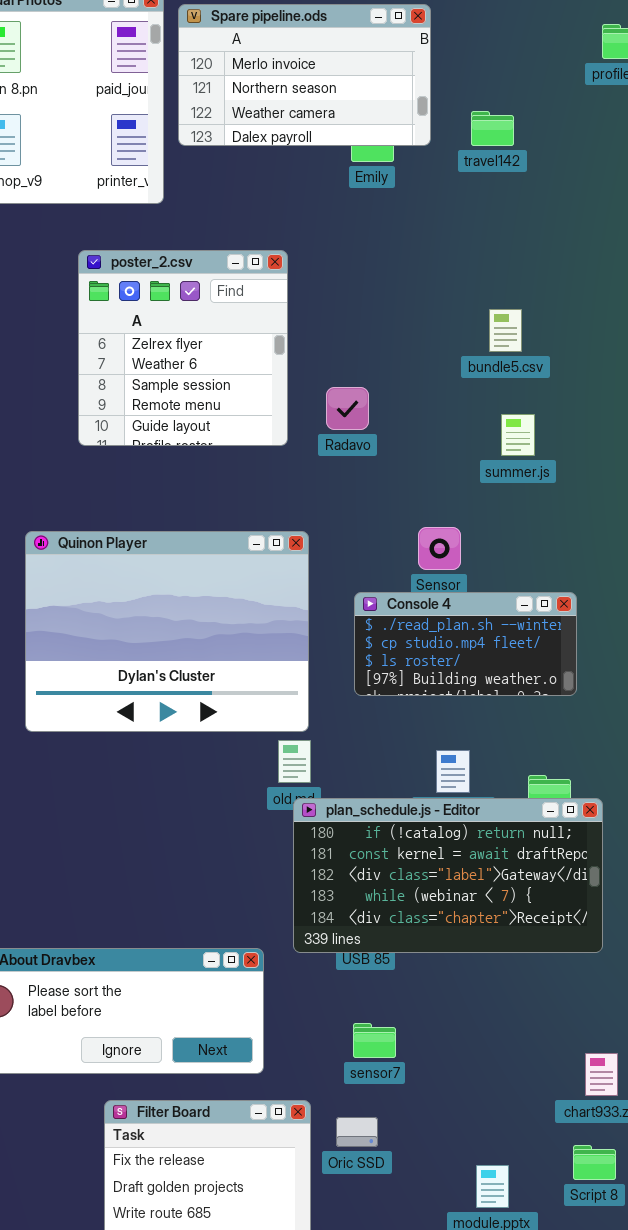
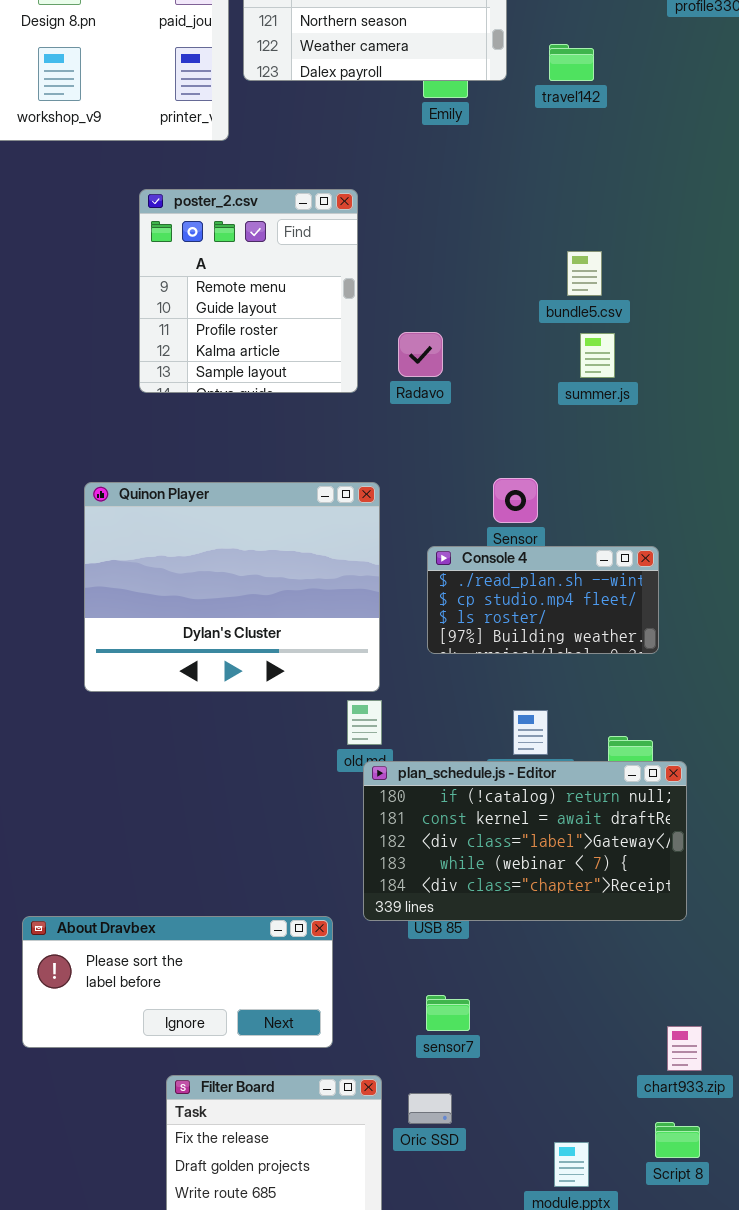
poster_2.csv: [78,250,288,446] -> [139,189,358,393], scrolled down 3 rows
summer.js: [501,414,535,456] -> [580,333,615,378], moved

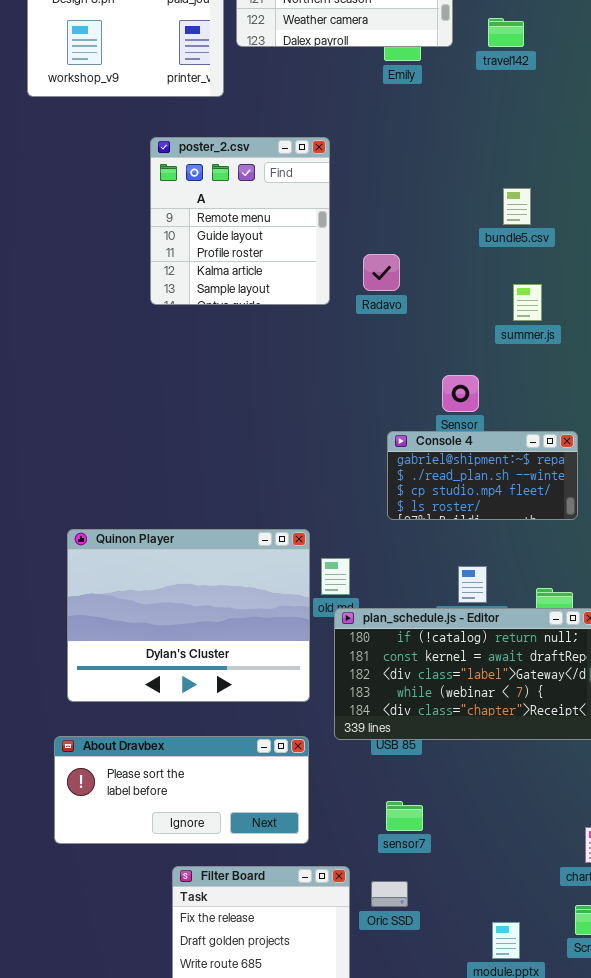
summer.js: [580,333,615,378] -> [513,284,542,321], moved
Quinon Player: [84,482,380,692] -> [67,529,310,702], moved
Console 4: [427,546,659,654] -> [387,431,578,520], scrolled up 1 row

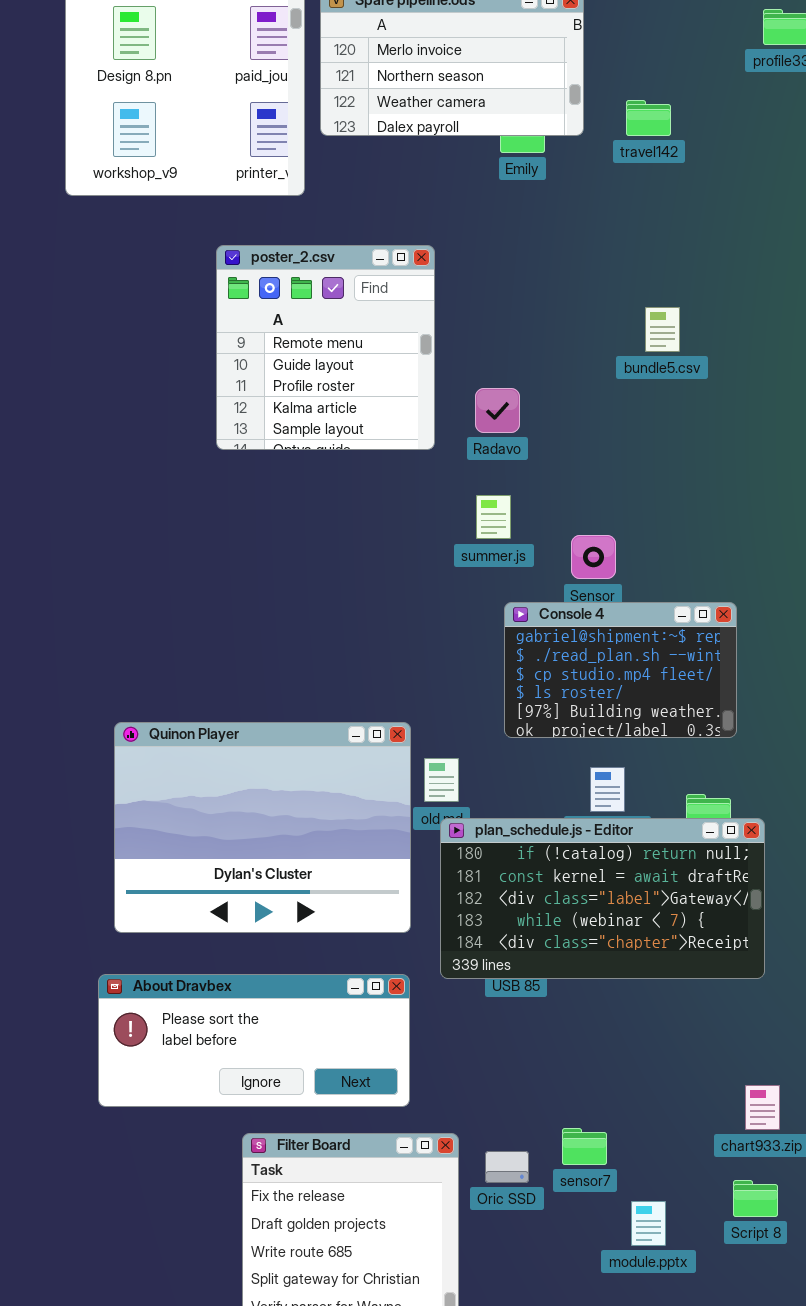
summer.js: [513,284,542,321] -> [476,495,511,539], moved
Console 4: [387,431,578,520] -> [504,602,737,738], resized
sensor7: [386,801,423,831] -> [562,1128,607,1165], moved

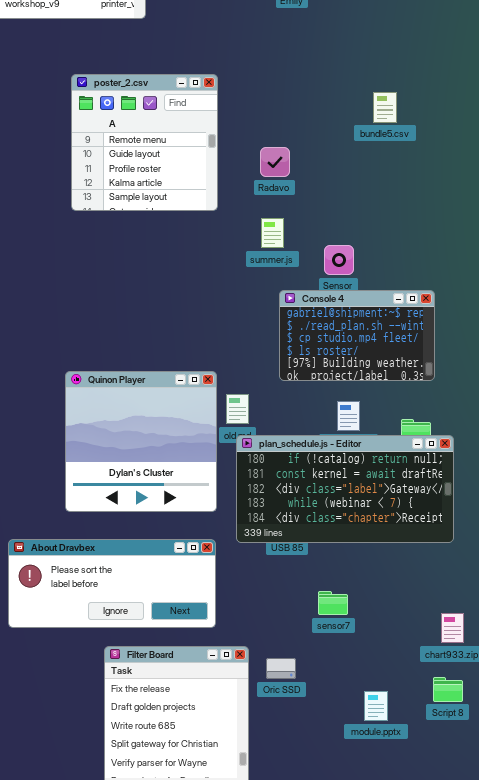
poster_2.csv: [216,245,435,450] -> [71,74,218,211], moved
Quinon Player: [114,722,411,933] -> [65,371,217,512], resized
sensor7: [562,1128,607,1165] -> [318,591,348,615], moved

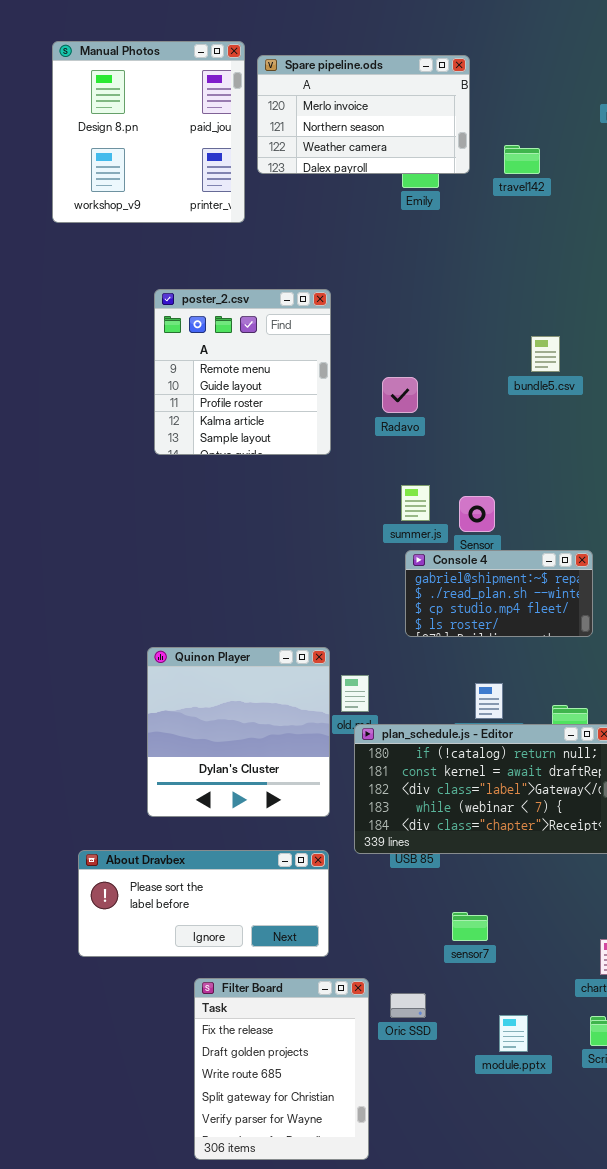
bundle5.csv: [373,92,397,123] -> [531,336,560,372], moved
summer.js: [261,218,284,248] -> [401,485,430,521], moved
Console 4: [279,290,435,381] -> [405,550,593,637], resized
module.pptx: [364,691,388,721] -> [499,1015,528,1052], moved

